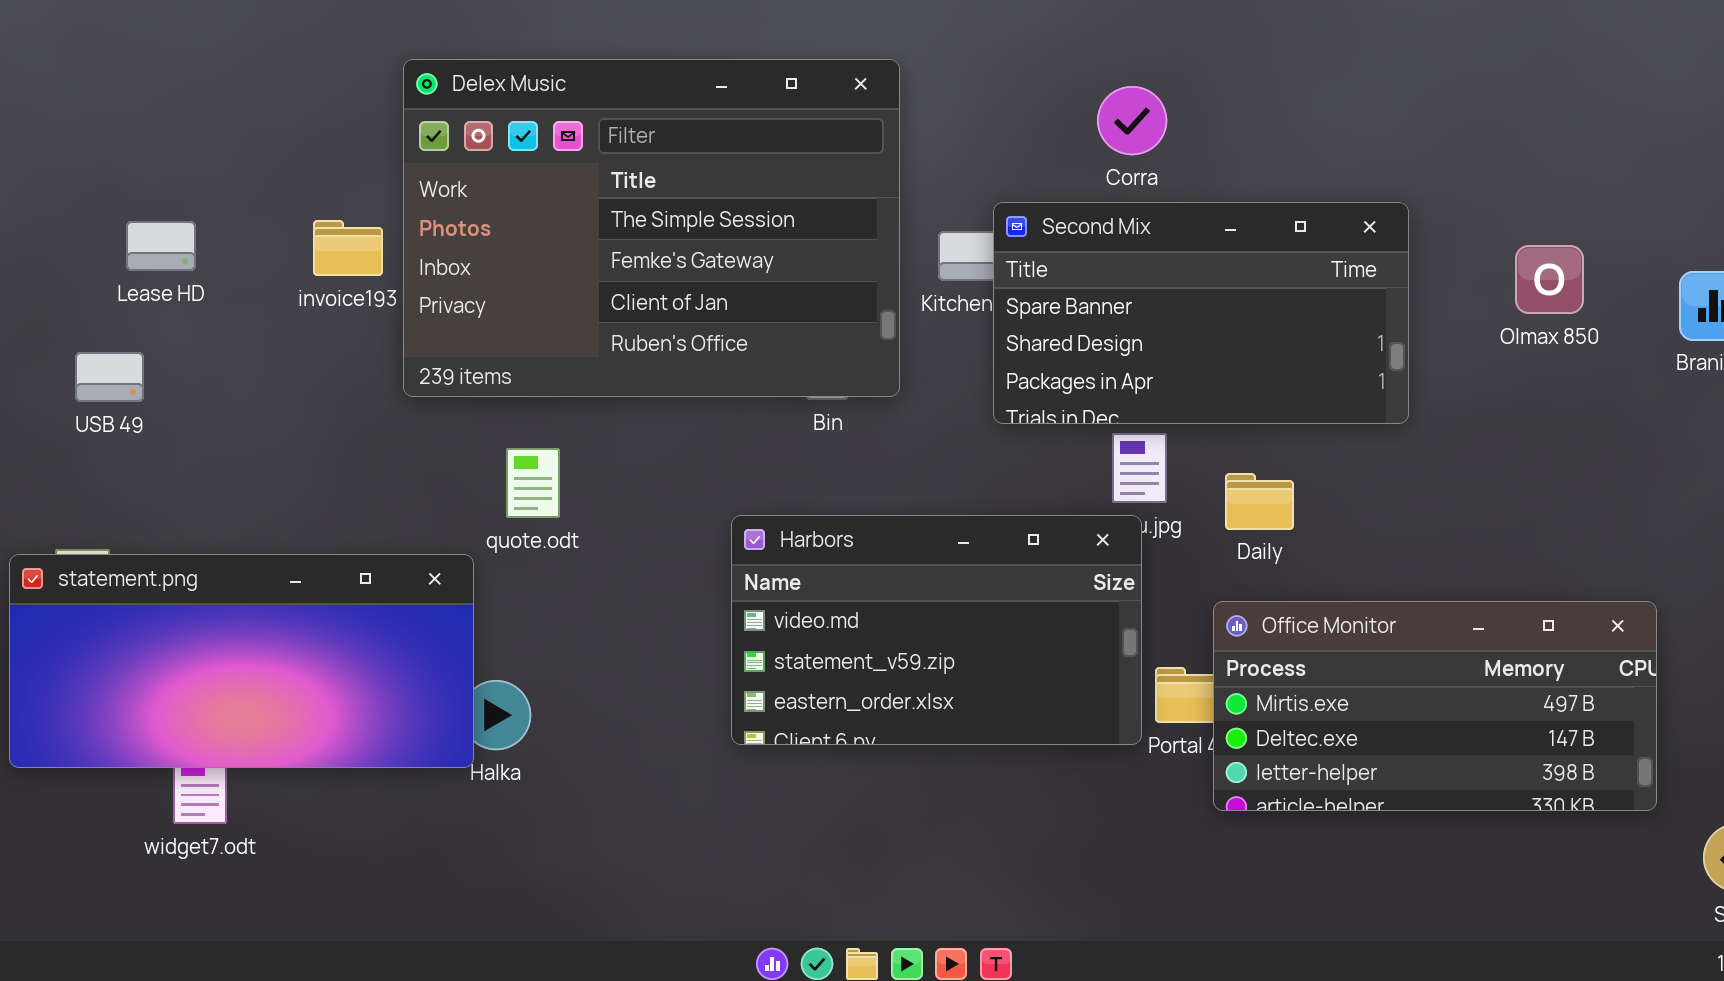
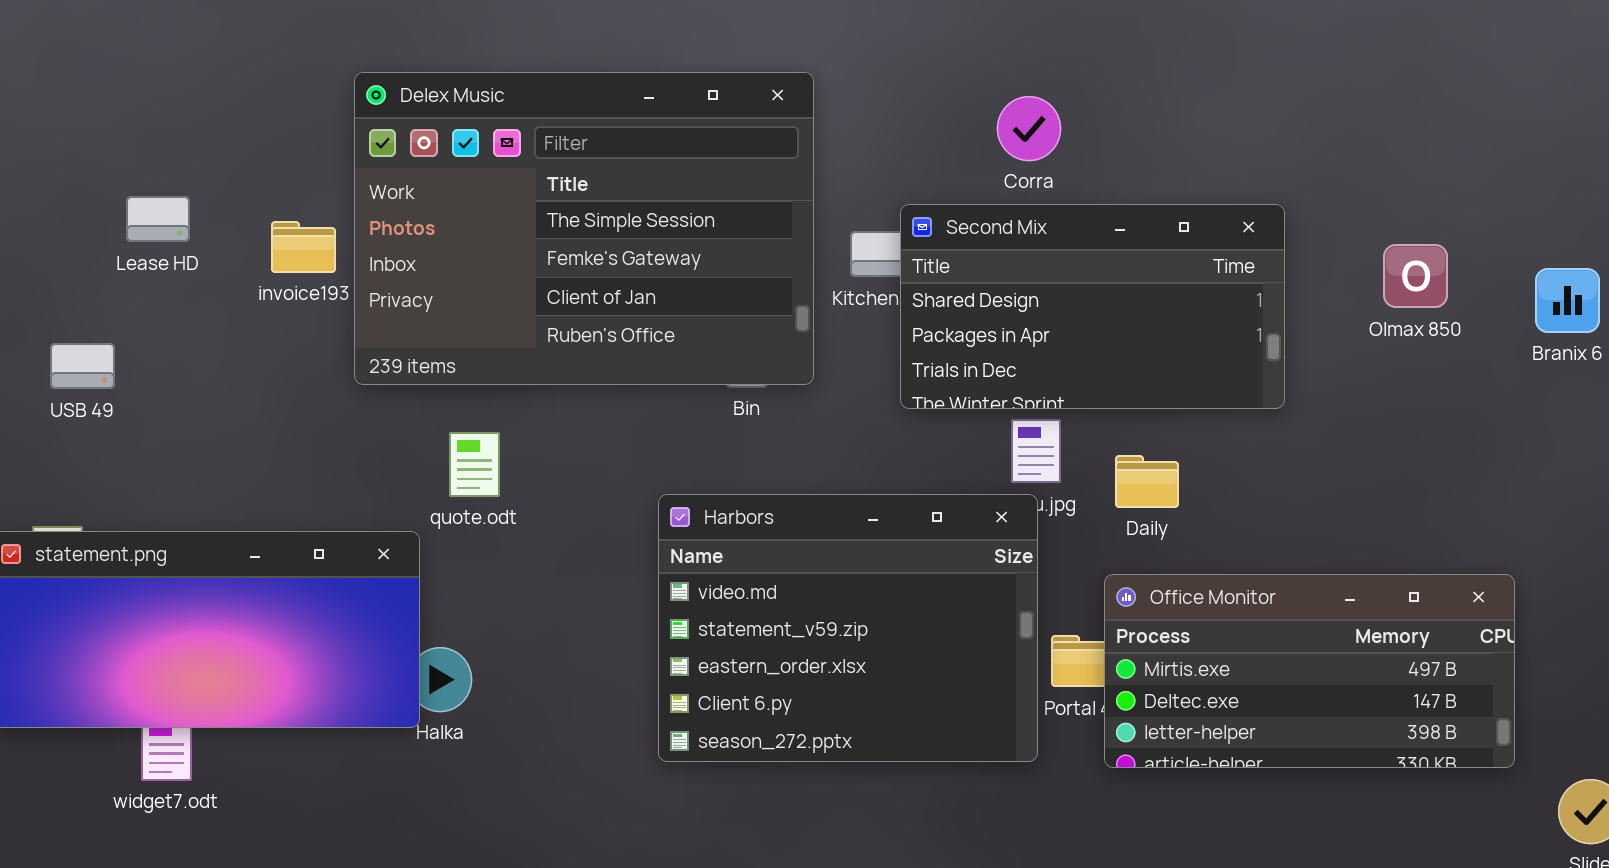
Second Mix: [993,202,1409,424] -> [900,204,1285,409], scrolled down 1 row
Lease HD: [126,221,196,271] -> [126,196,190,242], moved
Harbors: [731,515,1142,745] -> [658,494,1038,762], resized

